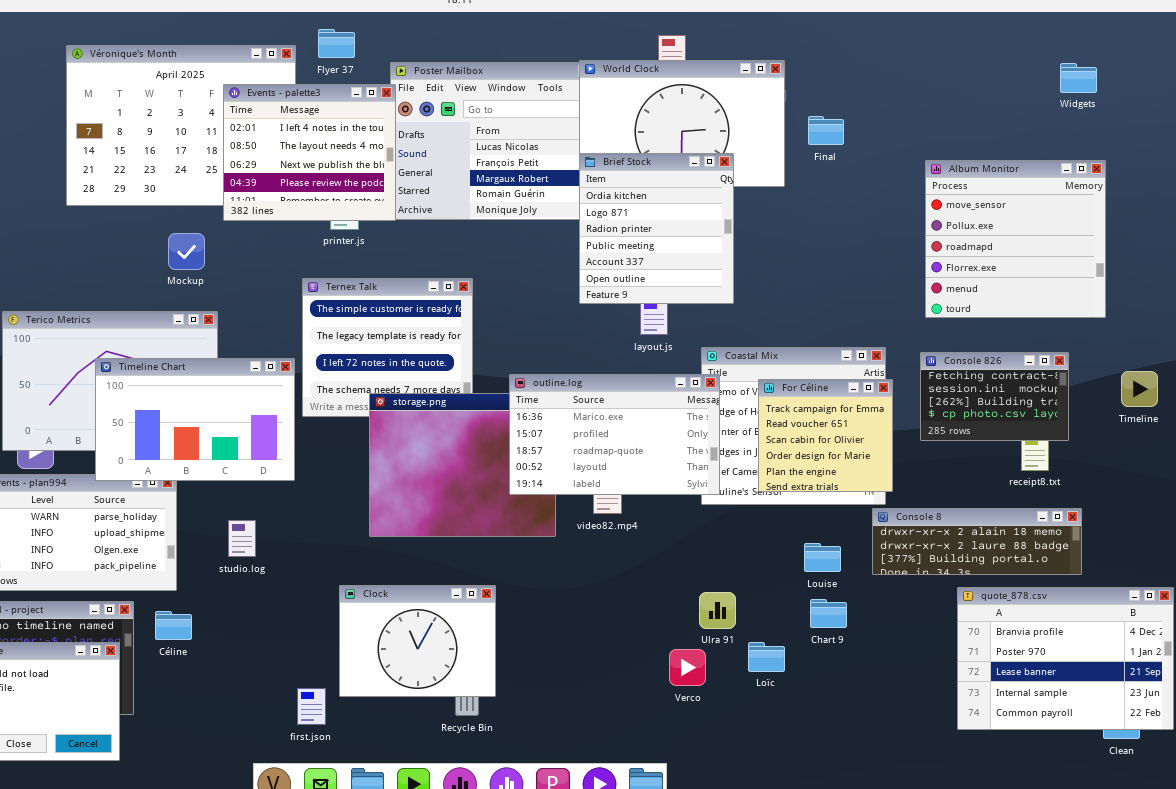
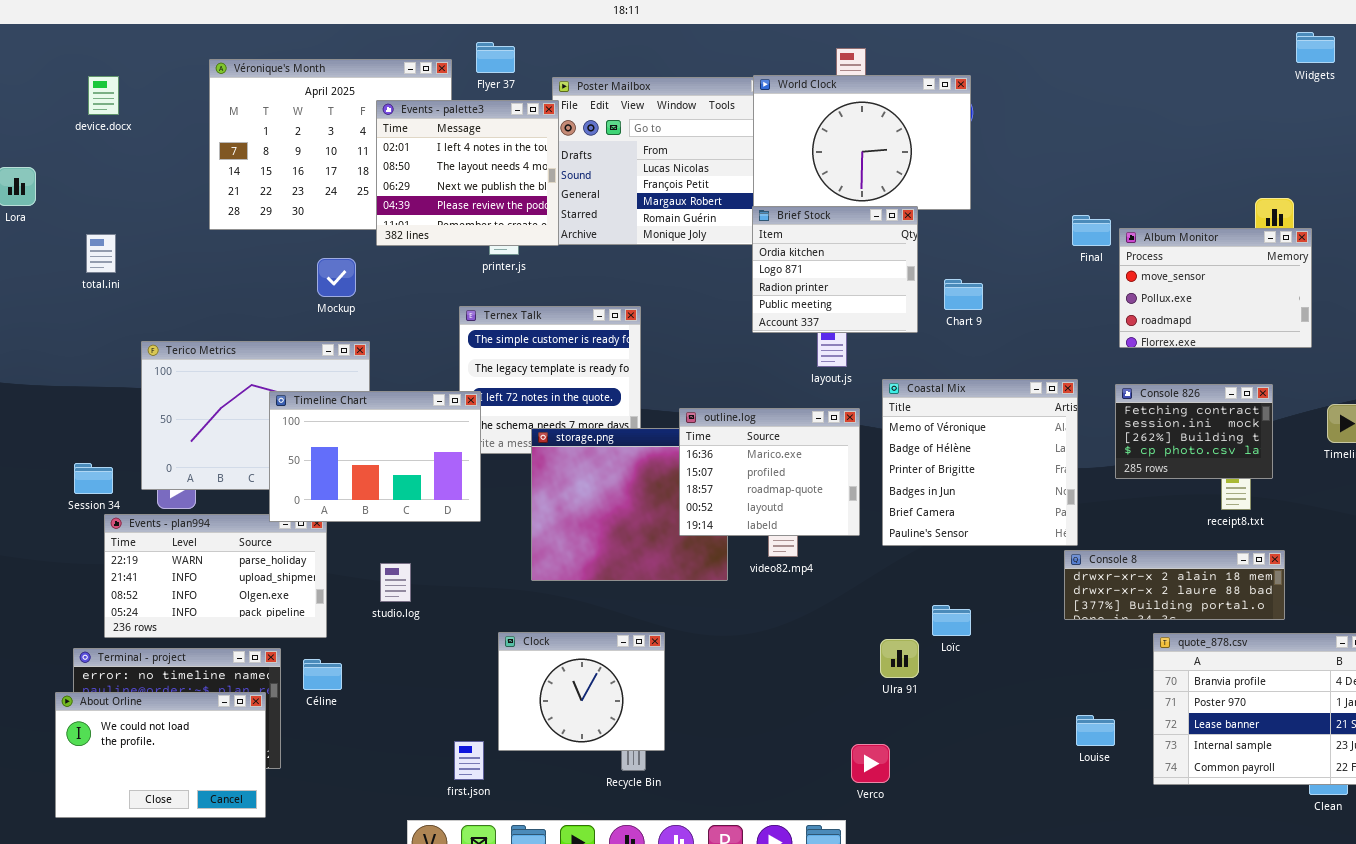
Widgets: [1060,63,1097,93] -> [1296,32,1335,63], moved
Final: [808,116,844,145] -> [1072,215,1111,246], moved
Brief Stock: [579,153,734,304] -> [752,206,918,333], resized
Album Monitor: [925,160,1106,318] -> [1119,228,1312,348], resized
Timeline Chart: [95,358,295,481] -> [269,391,481,522], moved
outline.log: [509,374,720,495] -> [679,408,860,536], resized
For Céline: [758,379,893,492] -> none, closed
Louise: [804,543,841,572] -> [1076,715,1115,746], moved
Chart 9: [810,599,847,628] -> [944,279,983,310], moved
Loïc: [748,642,785,672] -> [932,605,971,636], moved
Verco: [669,649,706,686] -> [851,744,890,783], moved

